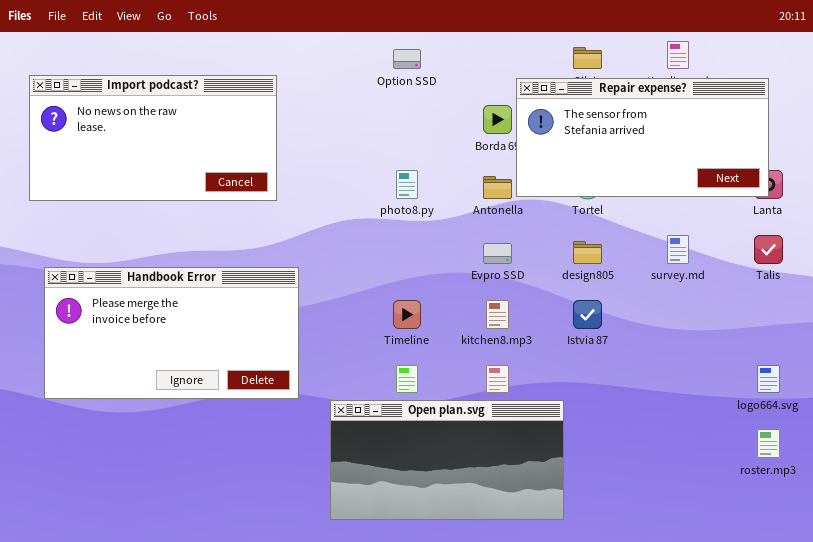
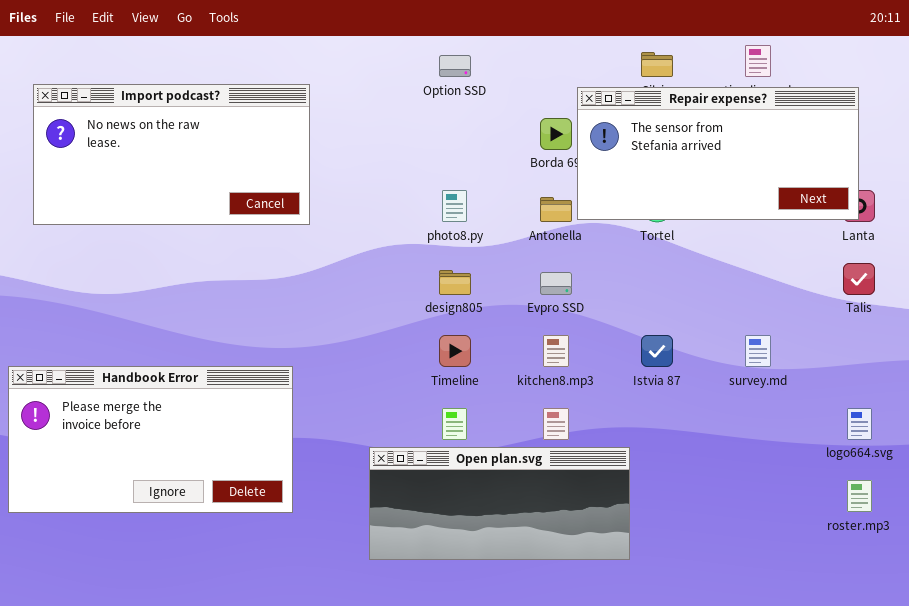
survey.md: [667,235,689,264] -> [745,335,771,367], moved
design805: [573,241,602,264] -> [439,270,471,295], moved
Handbook Error: [44,267,299,399] -> [8,366,293,513], moved
Open plan.svg: [330,400,564,520] -> [369,447,630,560], resized

